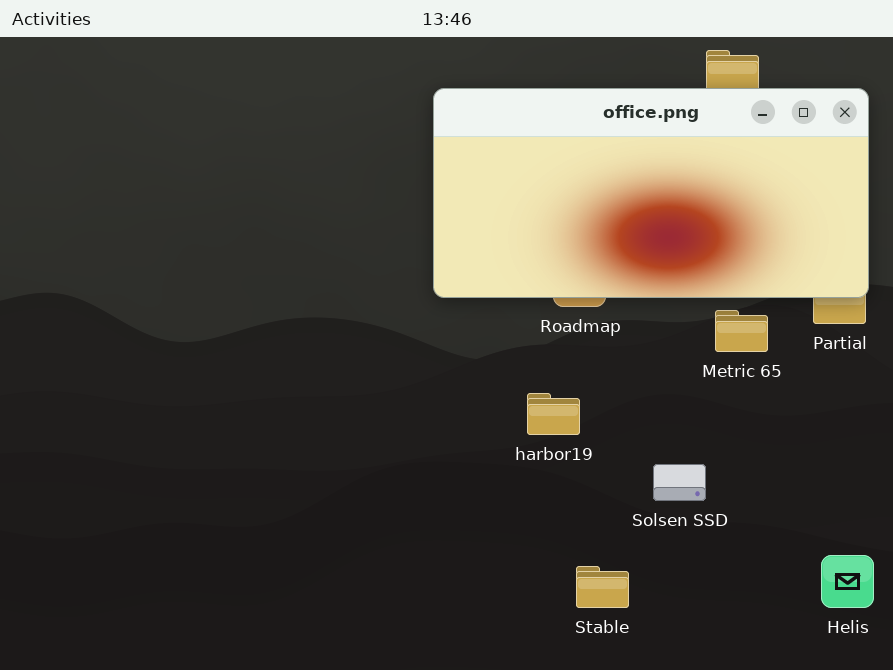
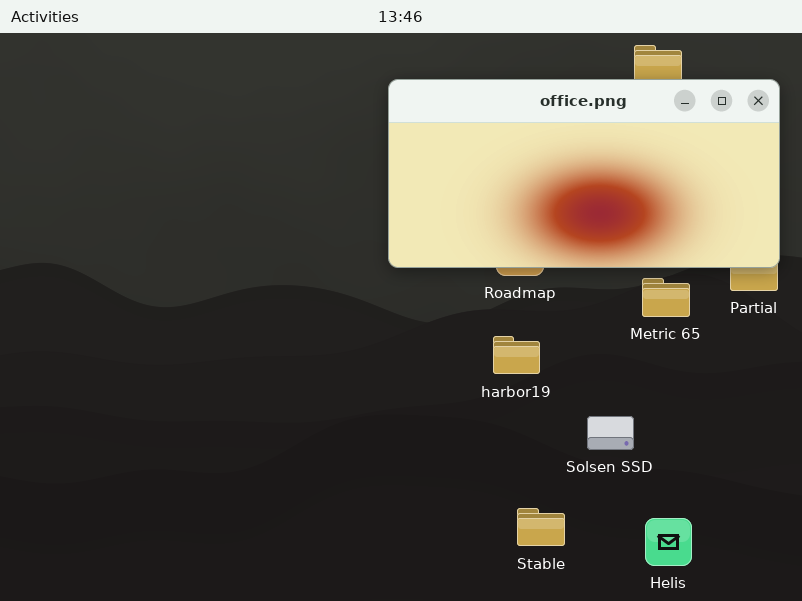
harbor19: [527,393,580,435] -> [493,336,540,374], moved
Helis: [821,555,874,608] -> [645,518,692,566], moved

